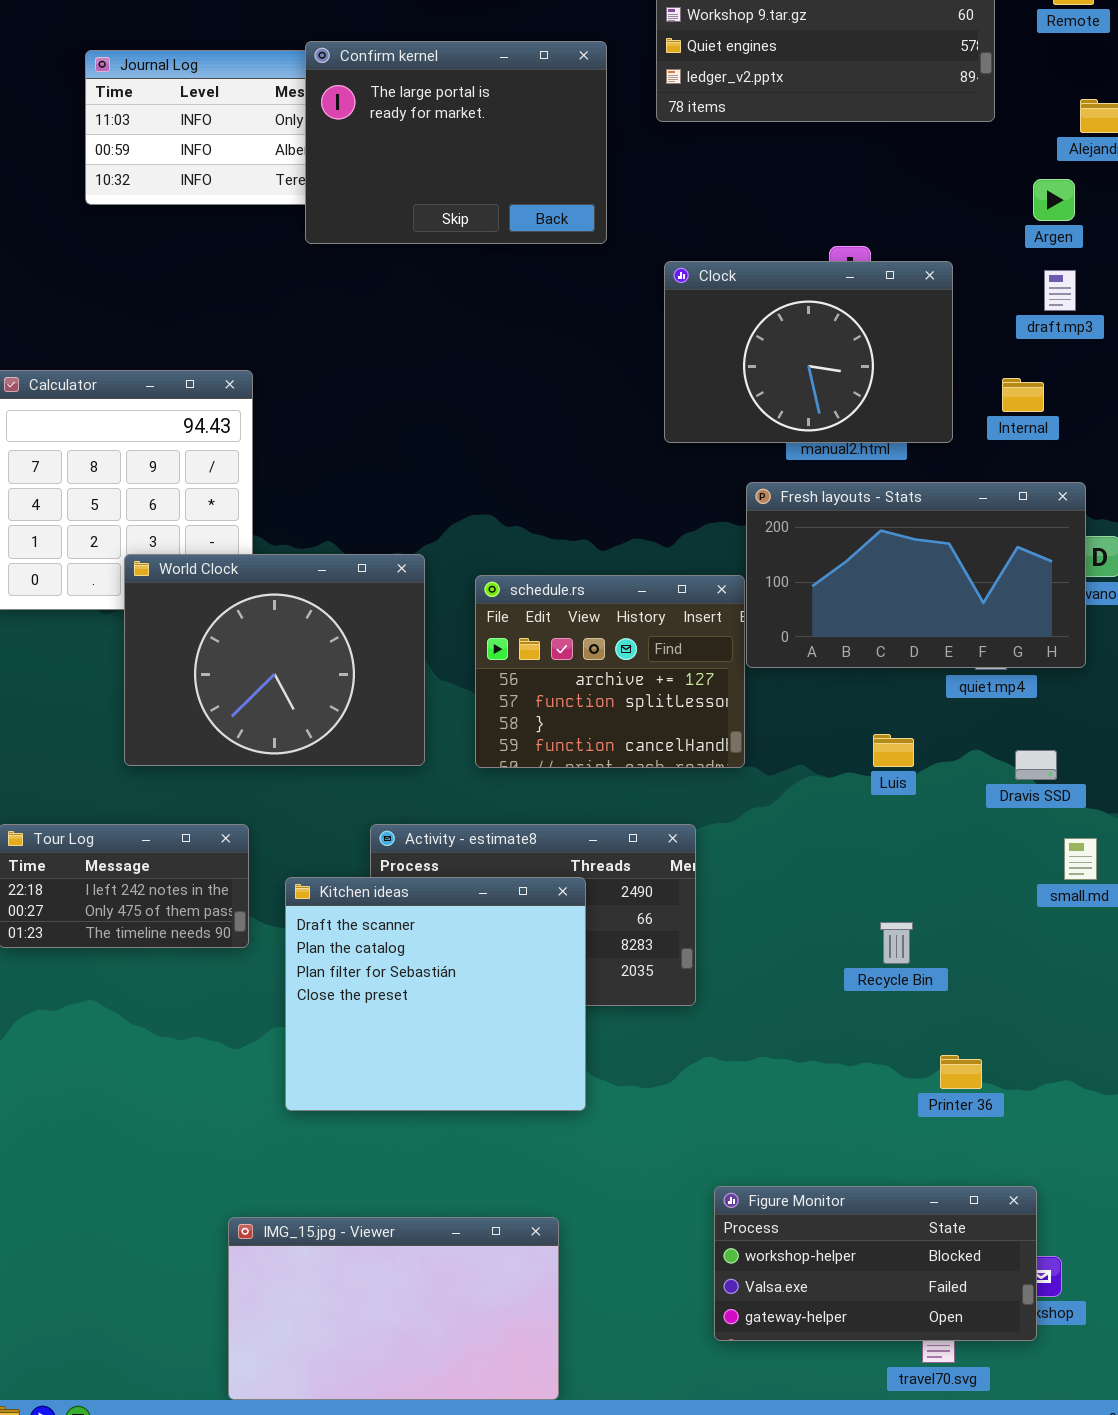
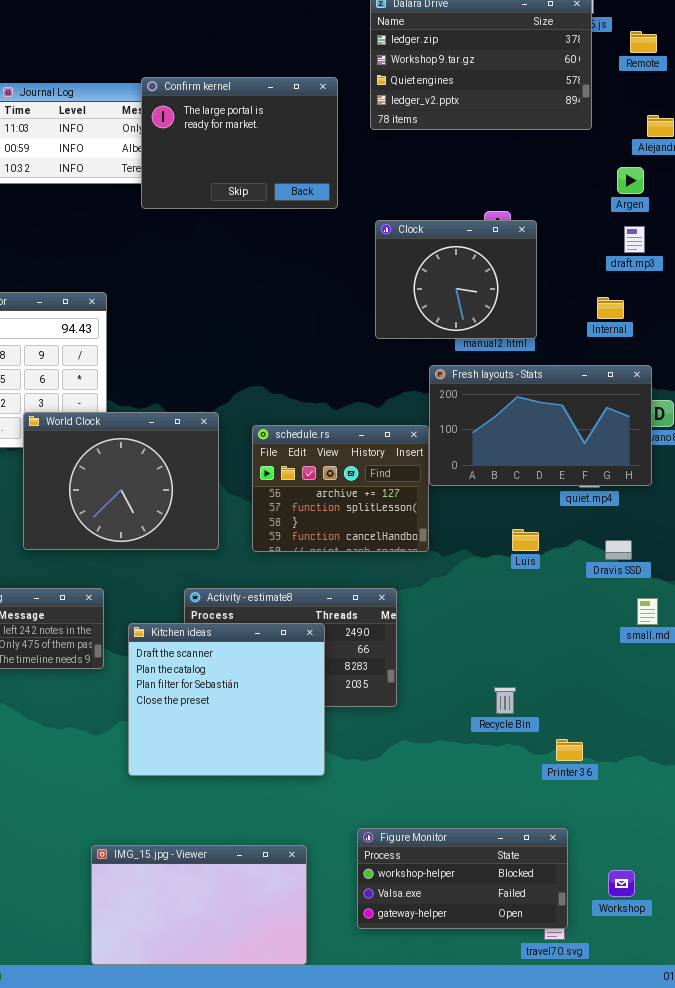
Clock: [664,261,953,443] -> [375,220,537,339], resized
Recycle Bin: [880,922,913,964] -> [494,687,516,714], moved
Figure Monitor: [714,1186,1037,1341] -> [357,828,568,929], moved

